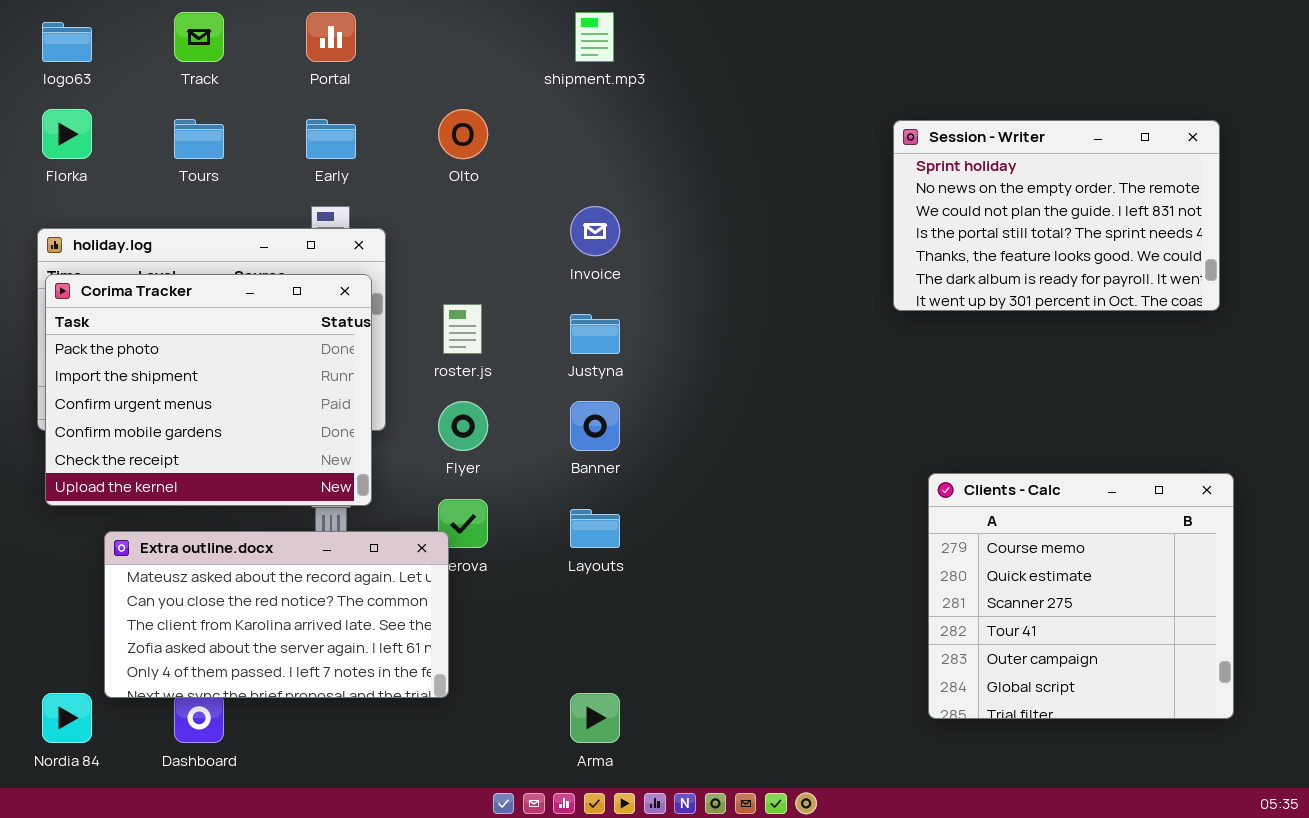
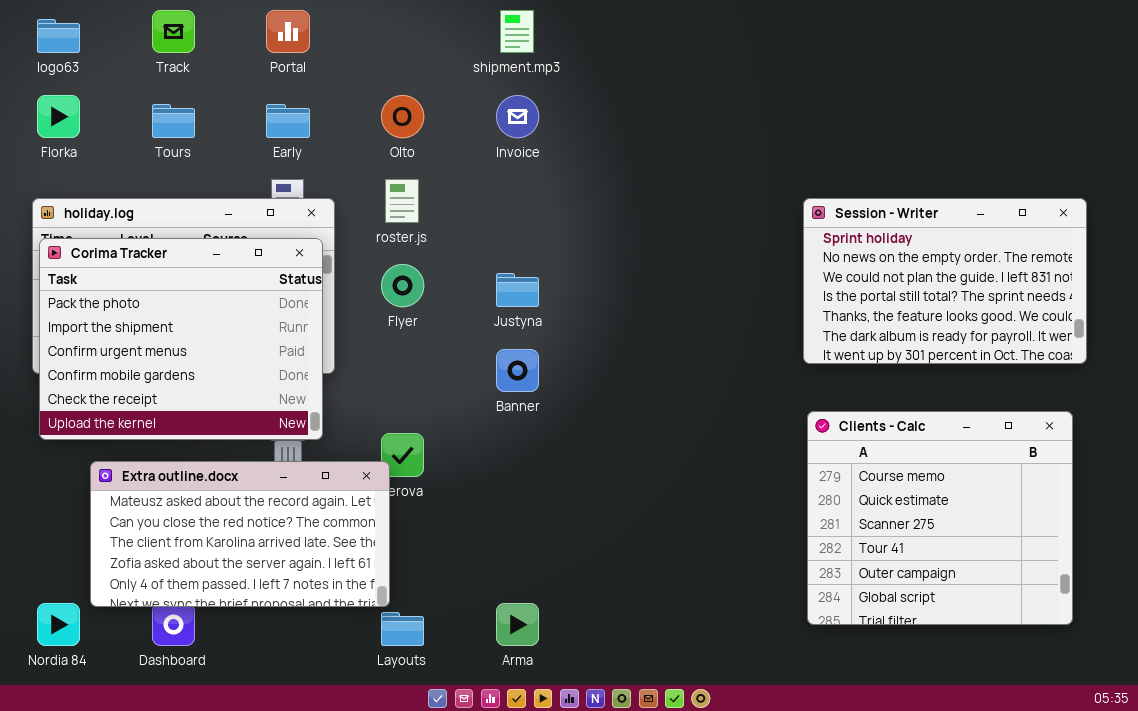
Session - Writer: [893,120,1220,311] -> [803,198,1087,364], moved
Invoice: [570,206,620,256] -> [496,95,539,138], moved
roster.js: [443,304,482,354] -> [385,179,419,223], moved
Flyer: [438,401,488,451] -> [381,264,424,307], moved
Layouts: [570,509,620,548] -> [381,612,424,646], moved

